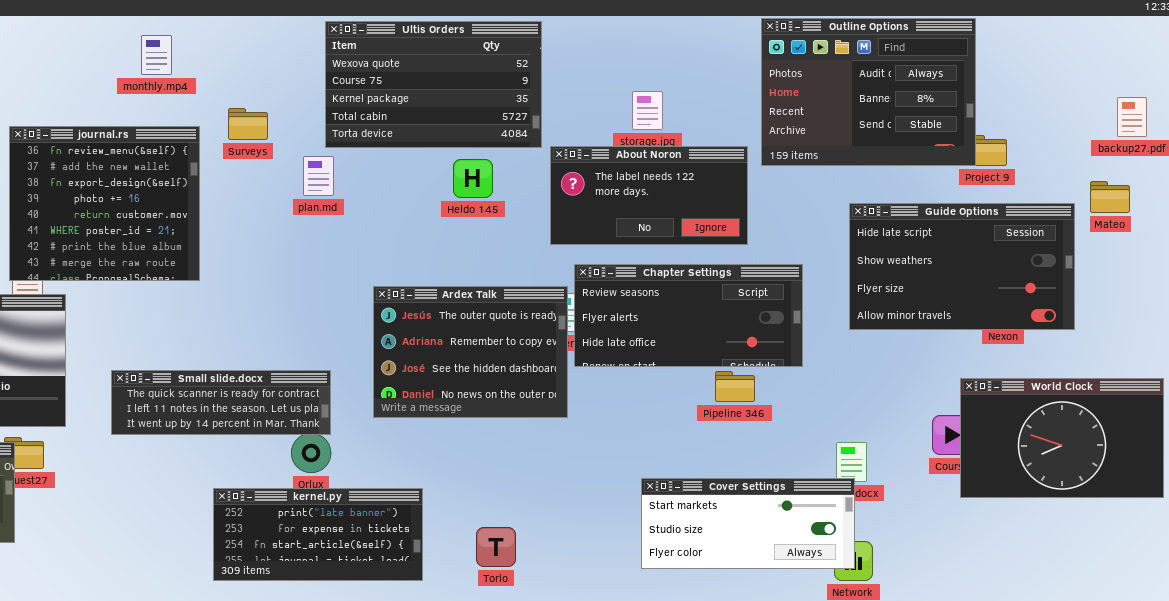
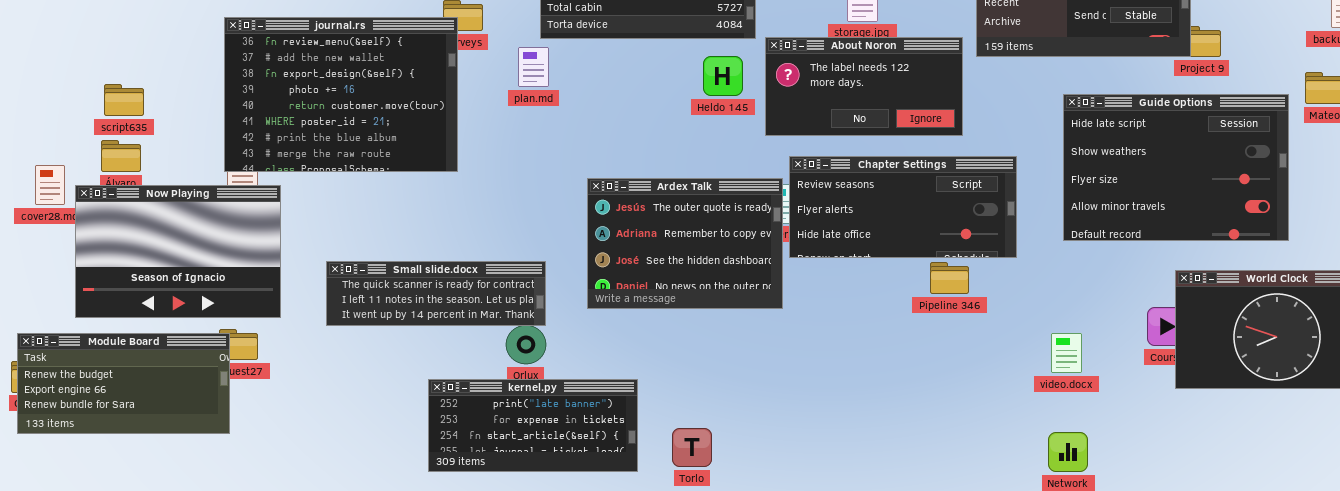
journal.rs: [9,126,200,281] -> [224,17,458,172], resized
Heldo 145: [453,159,493,198] -> [703,56,743,96], moved
Guide Options: [849,203,1075,330] -> [1063,94,1289,241], resized
Cover Settings: [641,478,855,569] -> none, closed
Torlo: [476,527,516,567] -> [672,428,712,467], moved

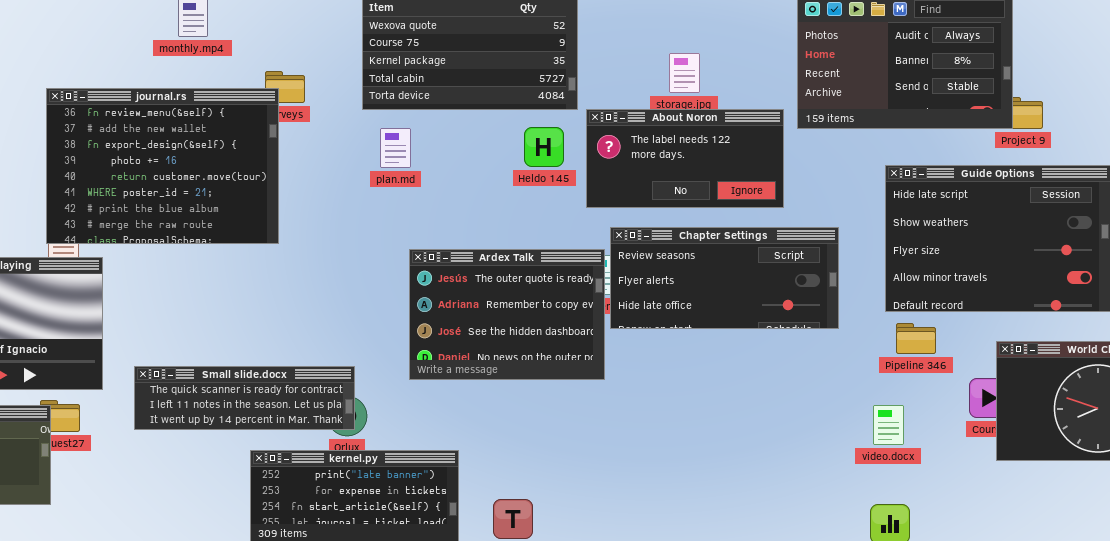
plan.md: [518,47,549,87] -> [380,128,411,168], moved
Small slide.docx: [326,261,546,326] -> [134,366,355,430], moved
Pipeline 346: [930,262,969,294] -> [896,323,936,354], moved

